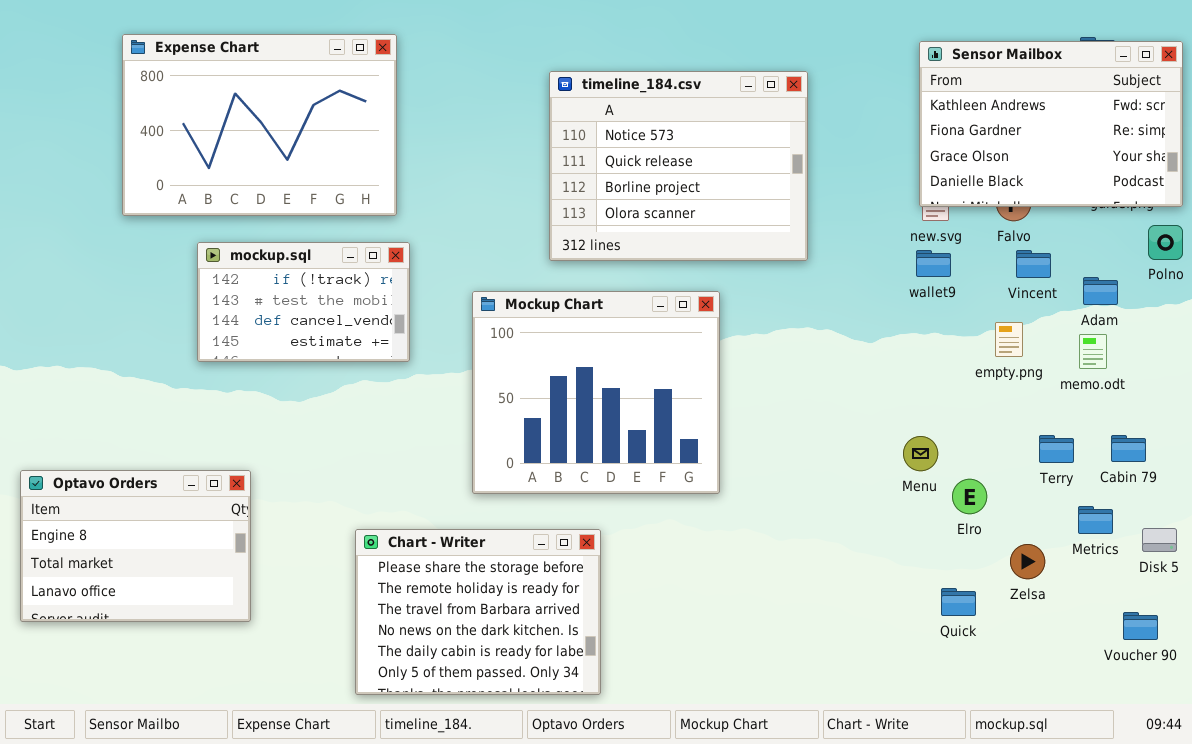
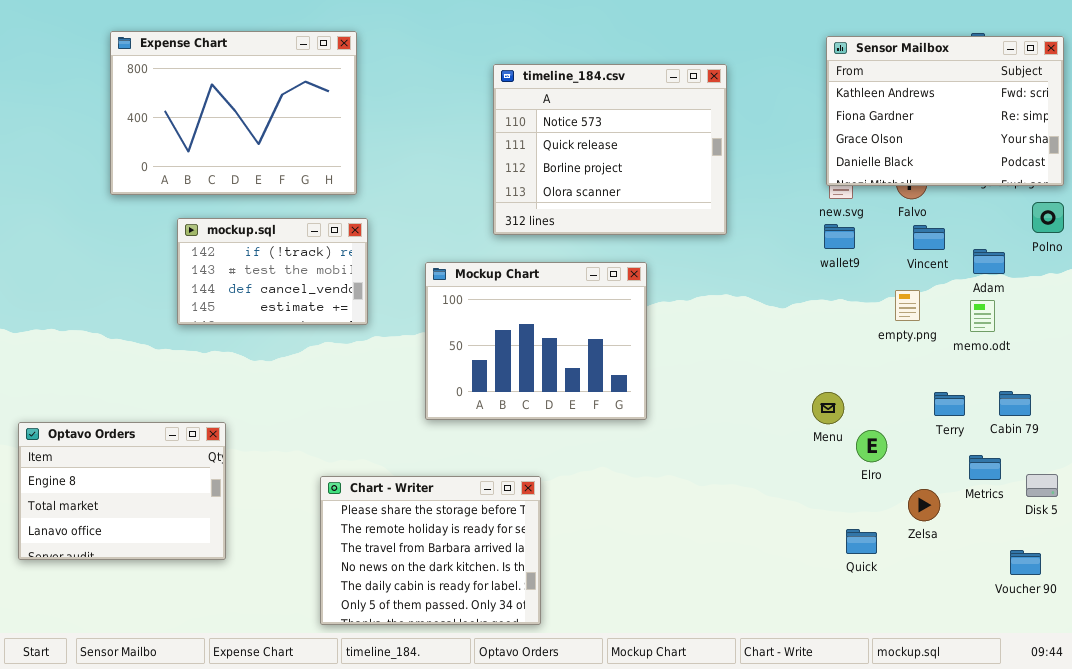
Mockup Chart: [472,291,720,494] -> [425,262,647,420], resized

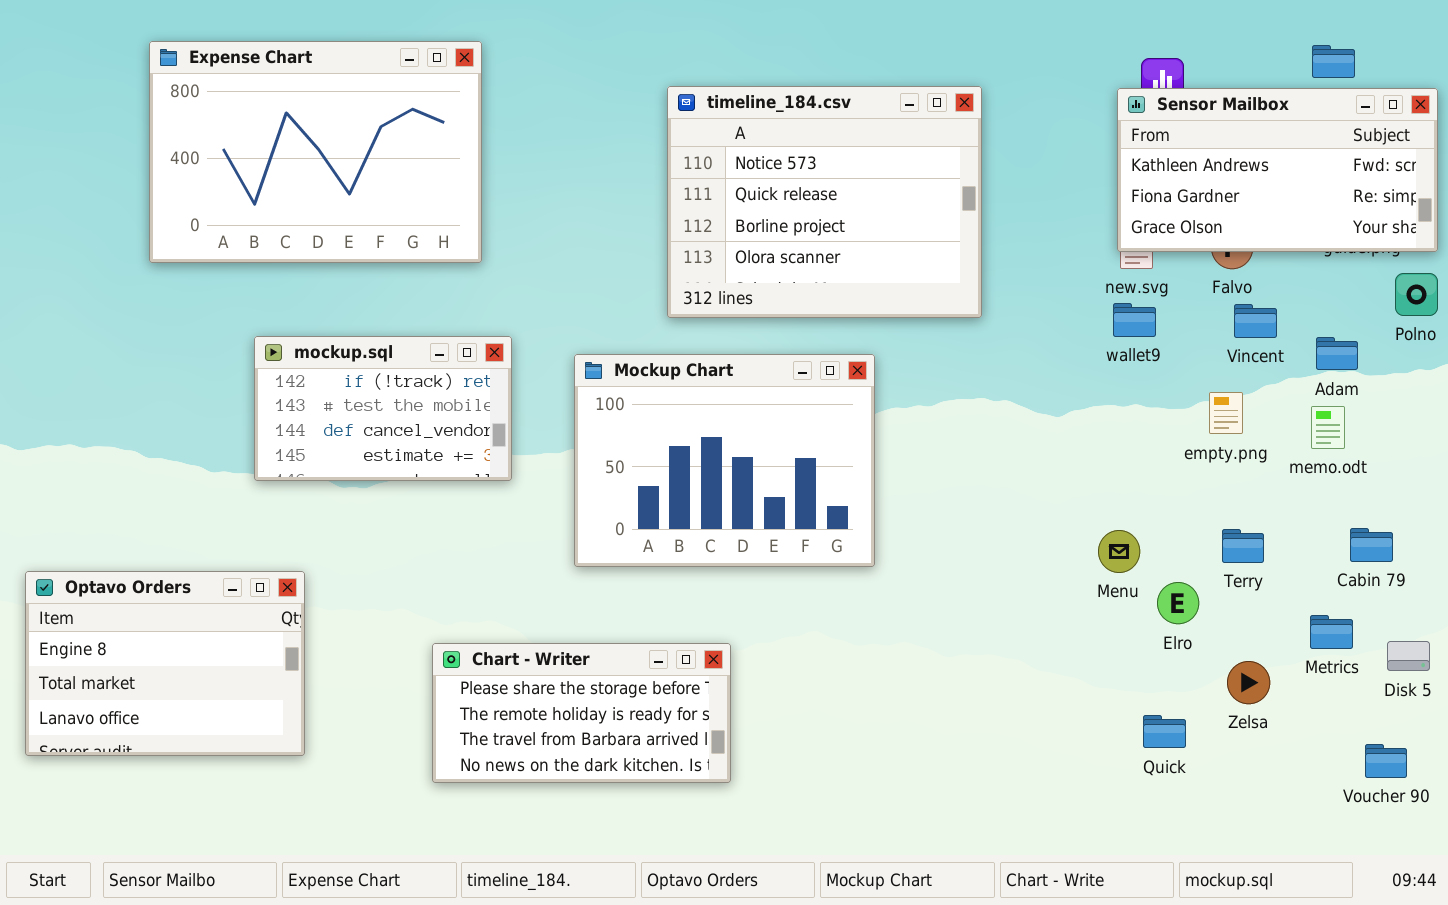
Sensor Mailbox: [826,36,1064,186] -> [1117,88,1438,252], resized
mockup.sql: [177,218,368,325] -> [254,336,512,481], moved
Terry: [934,392,965,416] -> [1222,529,1264,563], moved
Chart - Writer: [320,476,541,625] -> [432,643,731,783], resized

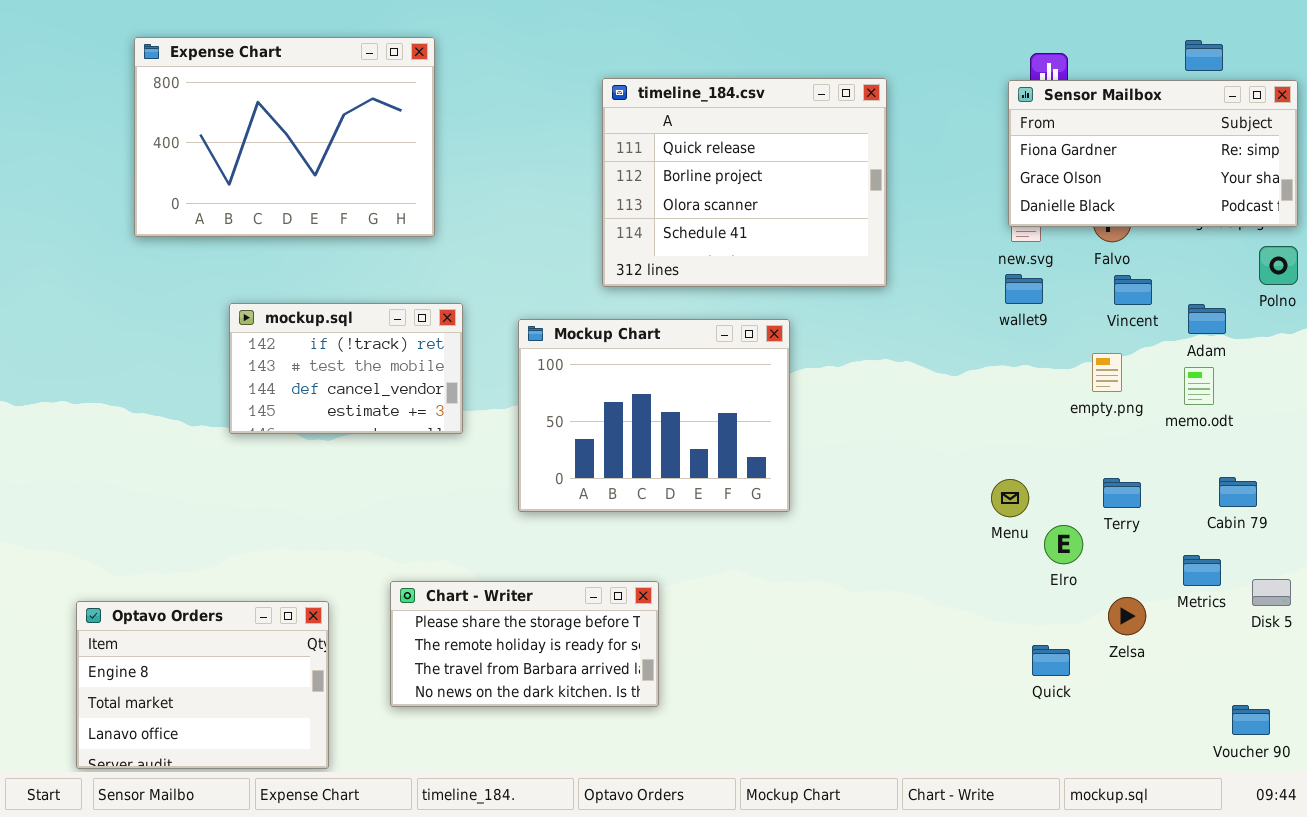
timeline_184.csv: [667,86,982,318] -> [602,78,887,287], scrolled down 1 row
Sensor Mailbox: [1117,88,1438,252] -> [1008,80,1298,227], scrolled down 1 row
Optavo Orders: [25,571,305,756] -> [76,601,329,769], moved
Voucher 90: [1365,744,1407,778] -> [1232,705,1270,735], moved

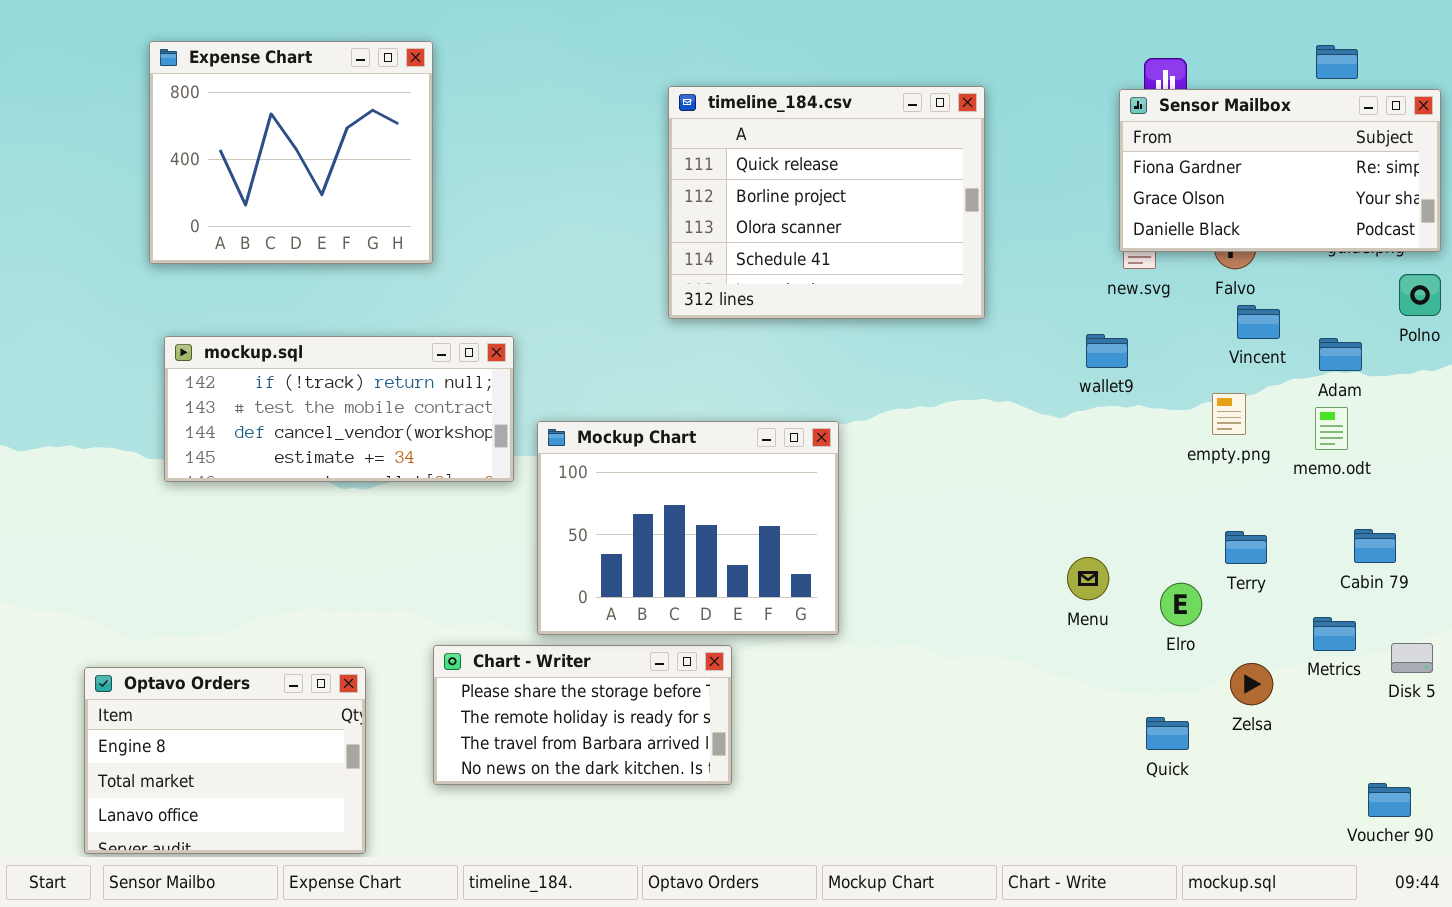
Expense Chart: [134,37,435,237] -> [149,41,433,264], resized
wallet9: [1005,274,1043,304] -> [1086,334,1128,368], moved
mockup.sql: [229,303,463,434] -> [164,336,514,482], resized
Mockup Chart: [518,319,790,512] -> [537,421,839,635], moved
Menu: [991,479,1029,517] -> [1067,557,1109,600], moved

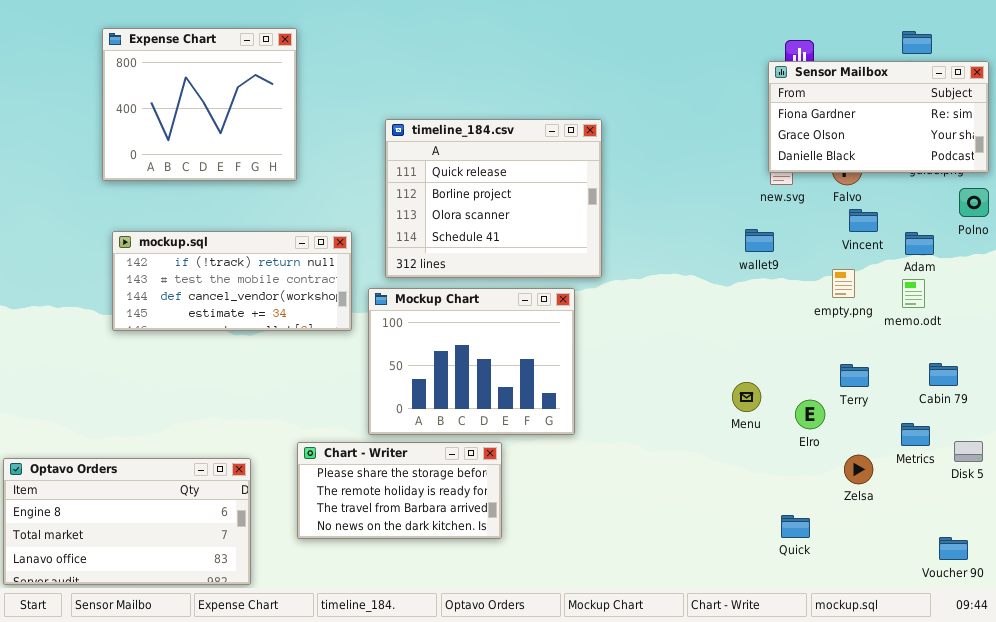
timeline_184.csv: [668,86,985,319] -> [385,119,602,278], moved
Optavo Orders: [84,667,366,854] -> [3,458,251,585], resized
Quick: [1146,717,1189,750] -> [781,515,810,538], moved

